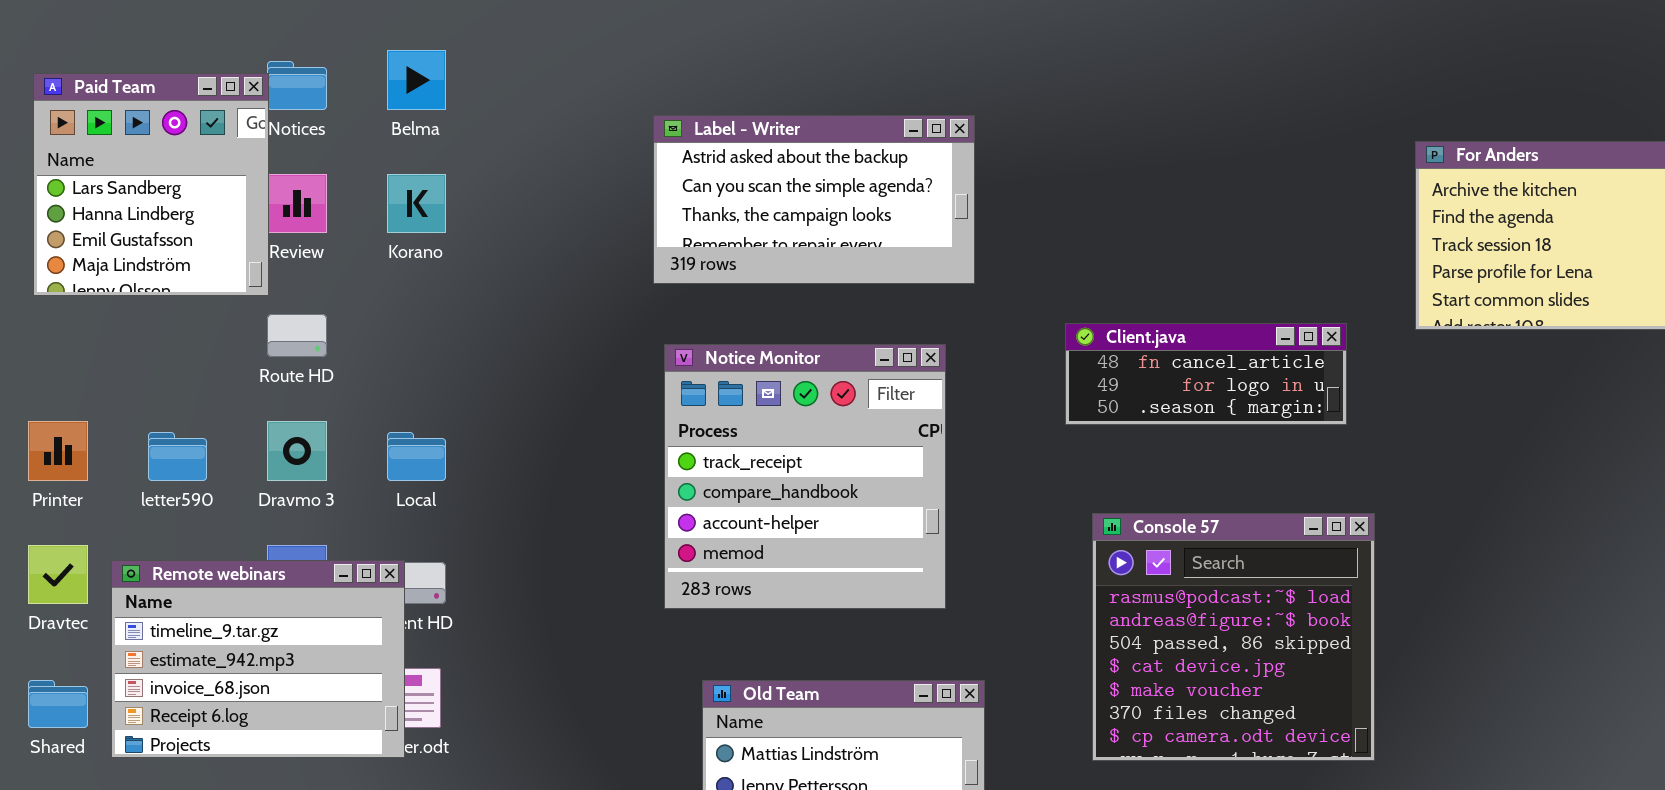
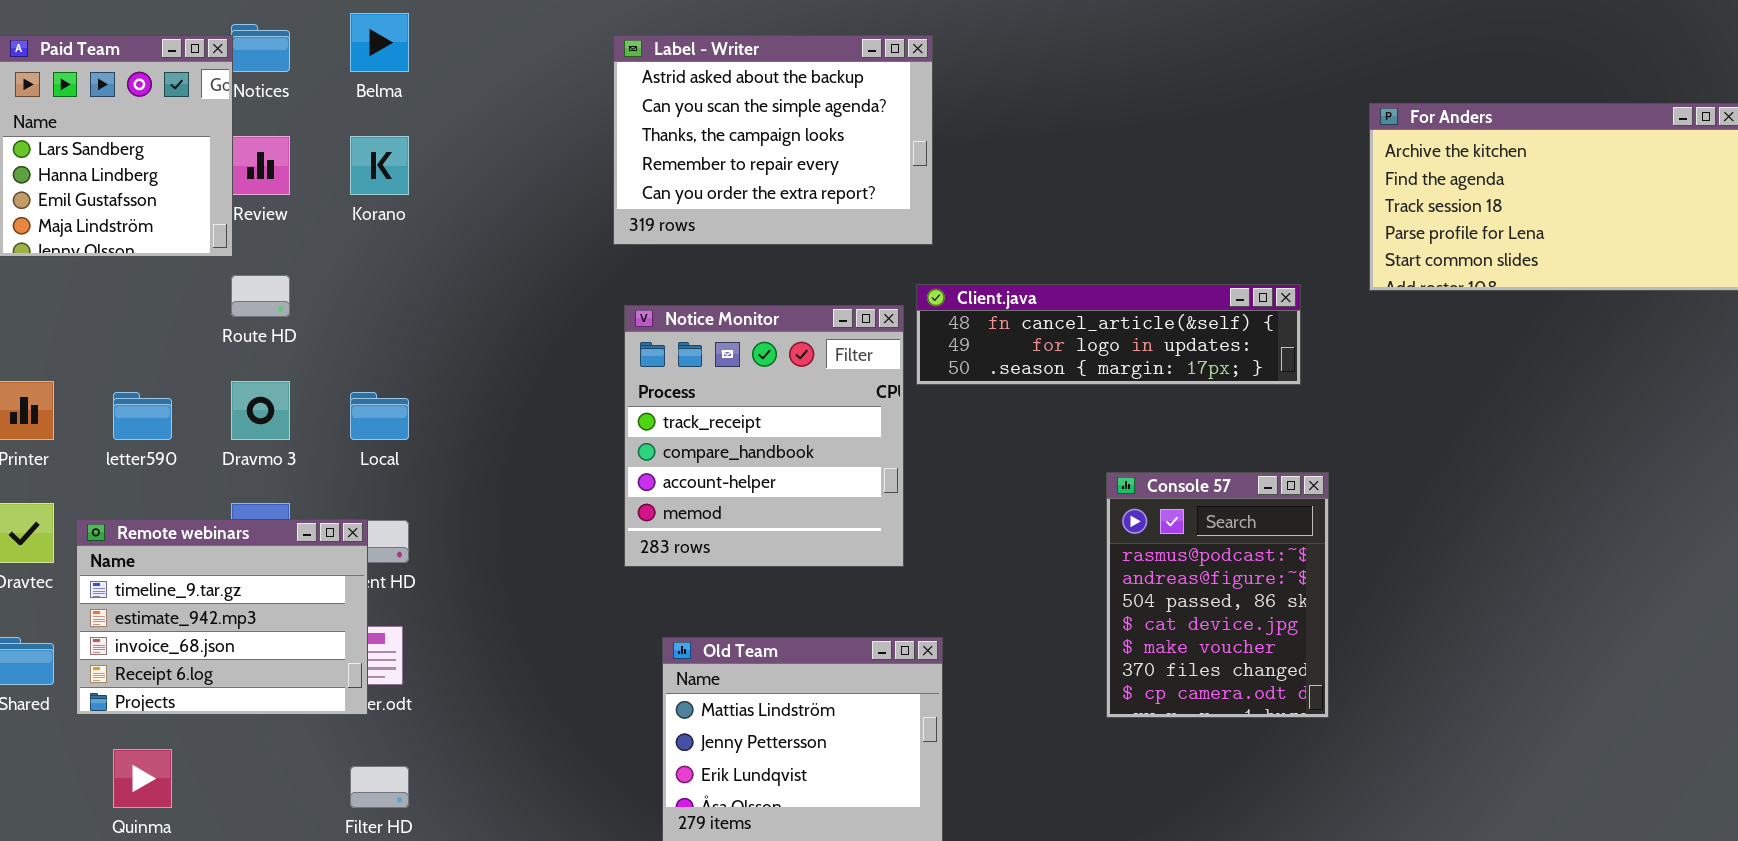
Label - Writer: [653,115,975,284] -> [613,35,933,245], resized
Client.java: [1065,323,1347,425] -> [916,284,1301,385], resized
Console 57: [1092,513,1375,761] -> [1106,472,1329,718], resized

